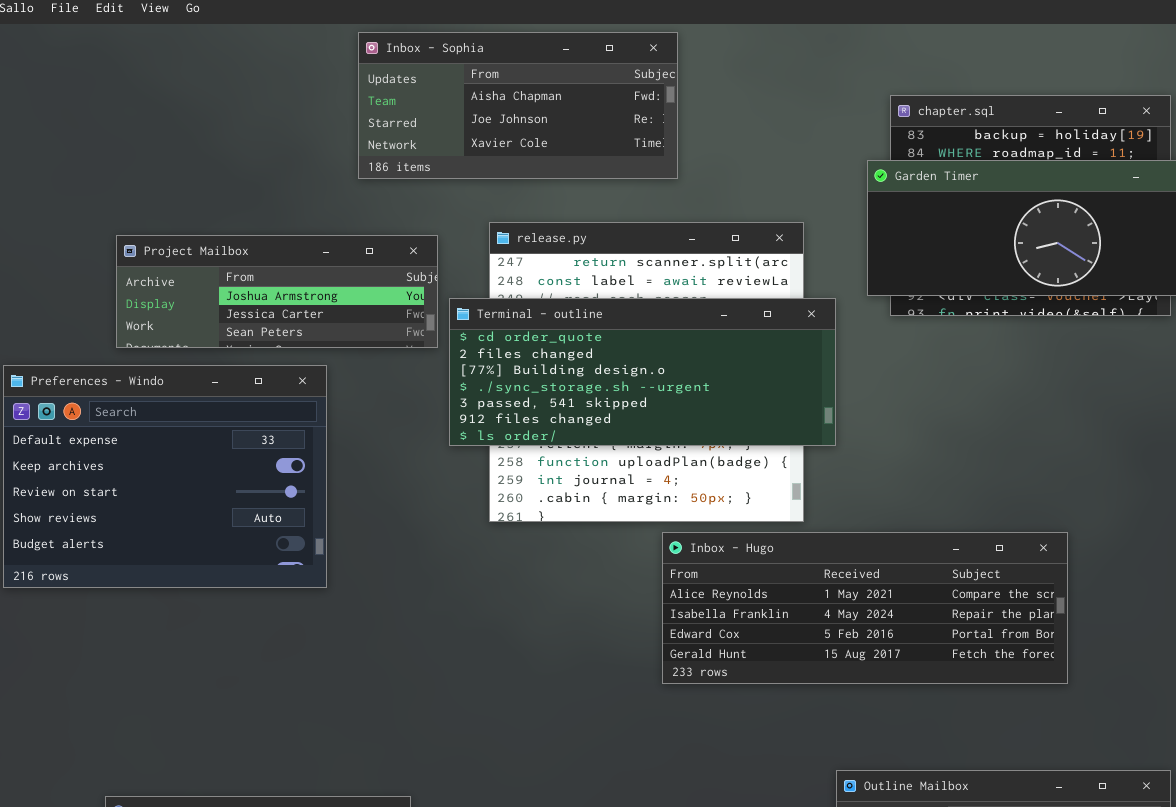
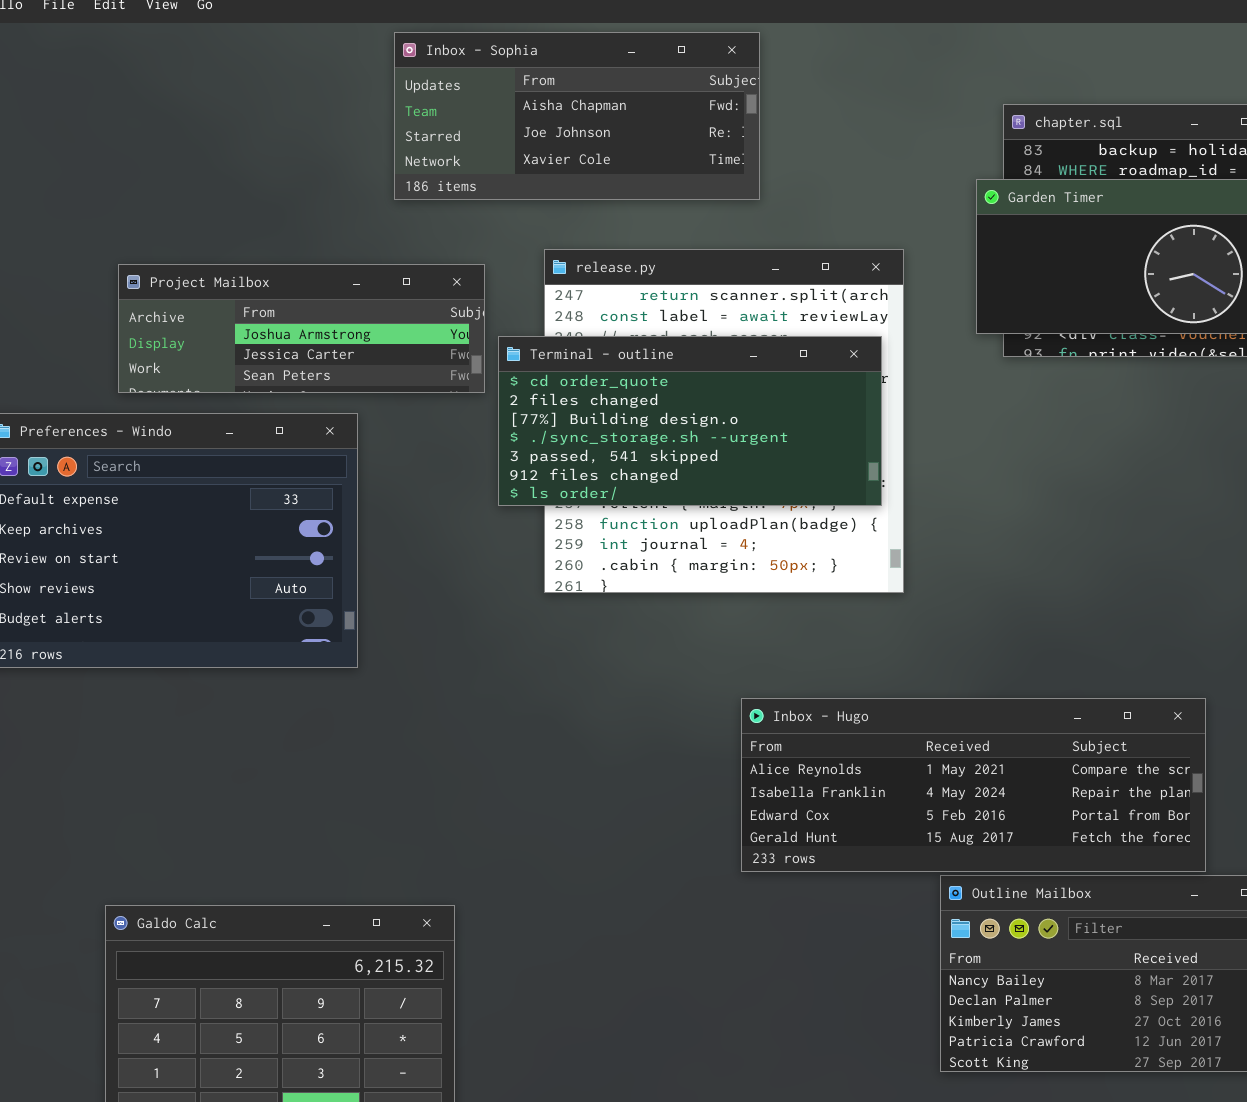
Terminal - outline: [449,298,836,446] -> [498,336,882,506], resized
Inbox - Hugo: [662,532,1068,684] -> [741,698,1206,872], moved

